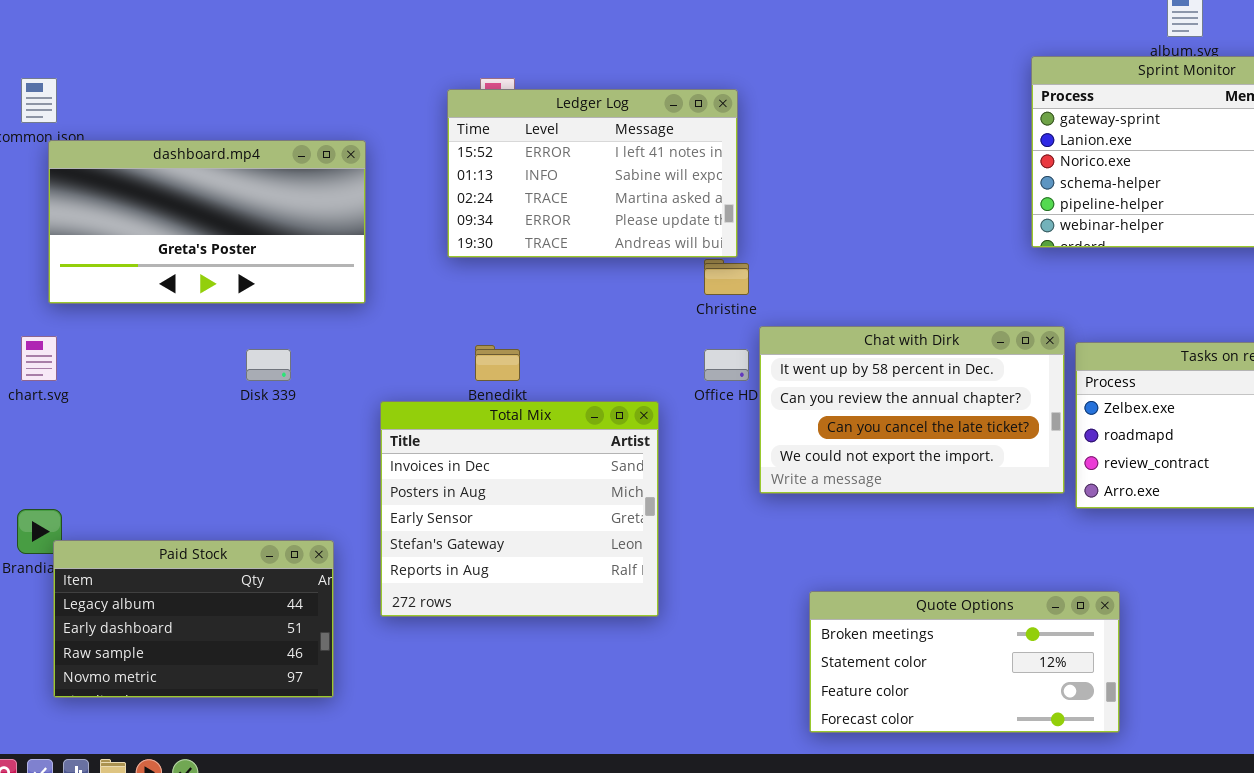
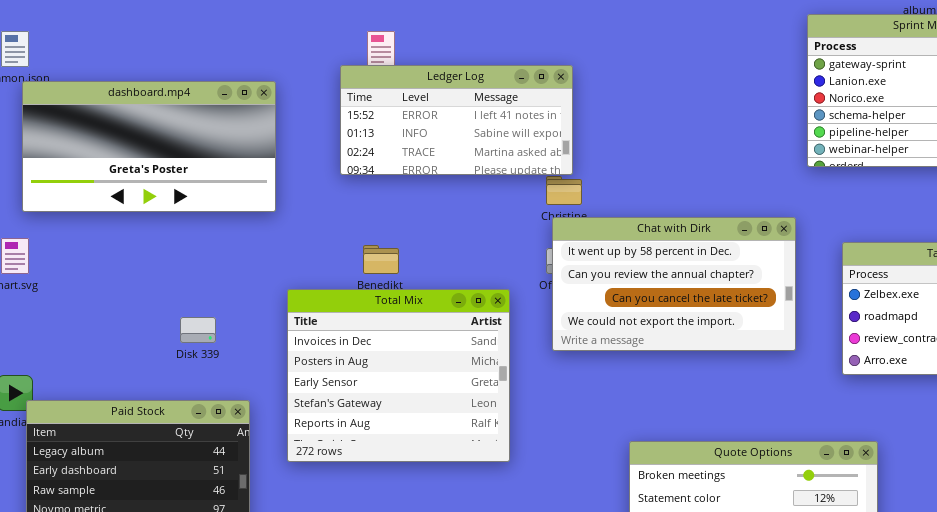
Ledger Log: [447,89,738,258] -> [340,65,573,175], resized
Chat with Dirk: [759,326,1065,494] -> [552,217,796,351], moved
Disk 339: [246,349,291,381] -> [180,317,216,343], moved

